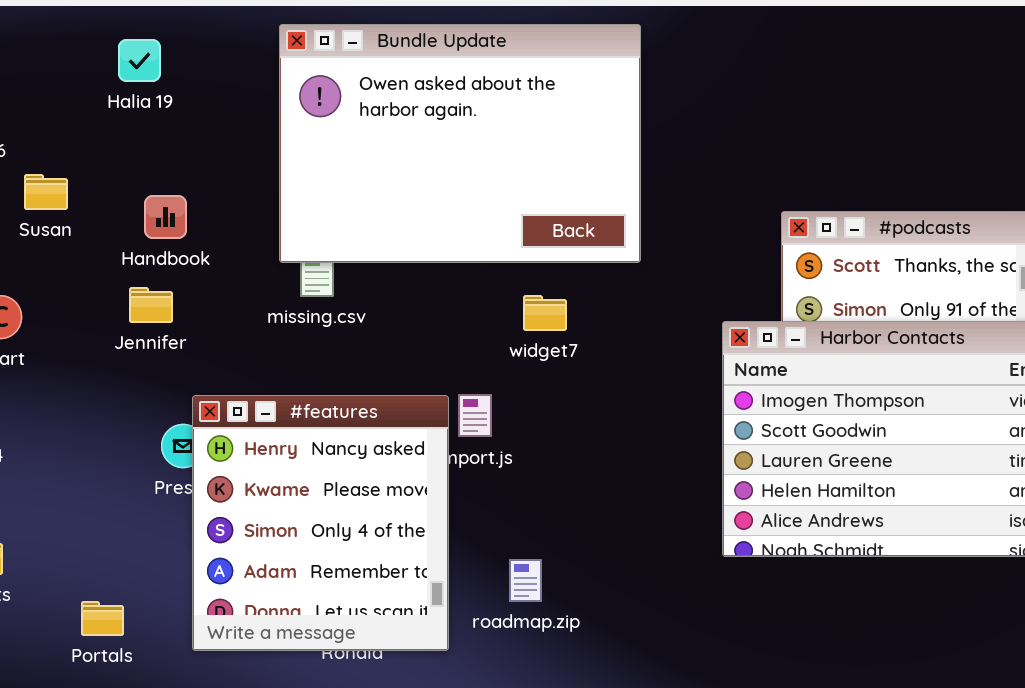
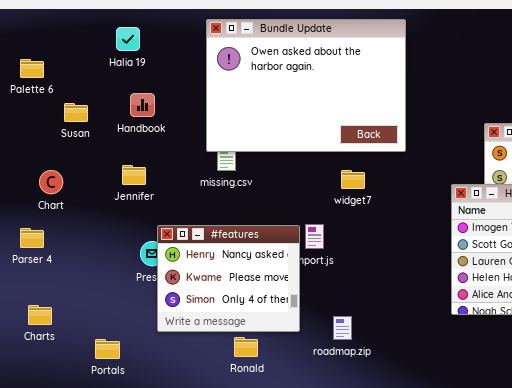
Handbook: [144,195,187,239] -> [130,93,155,117], moved
#features: [192,395,449,651] -> [157,225,300,332], resized

